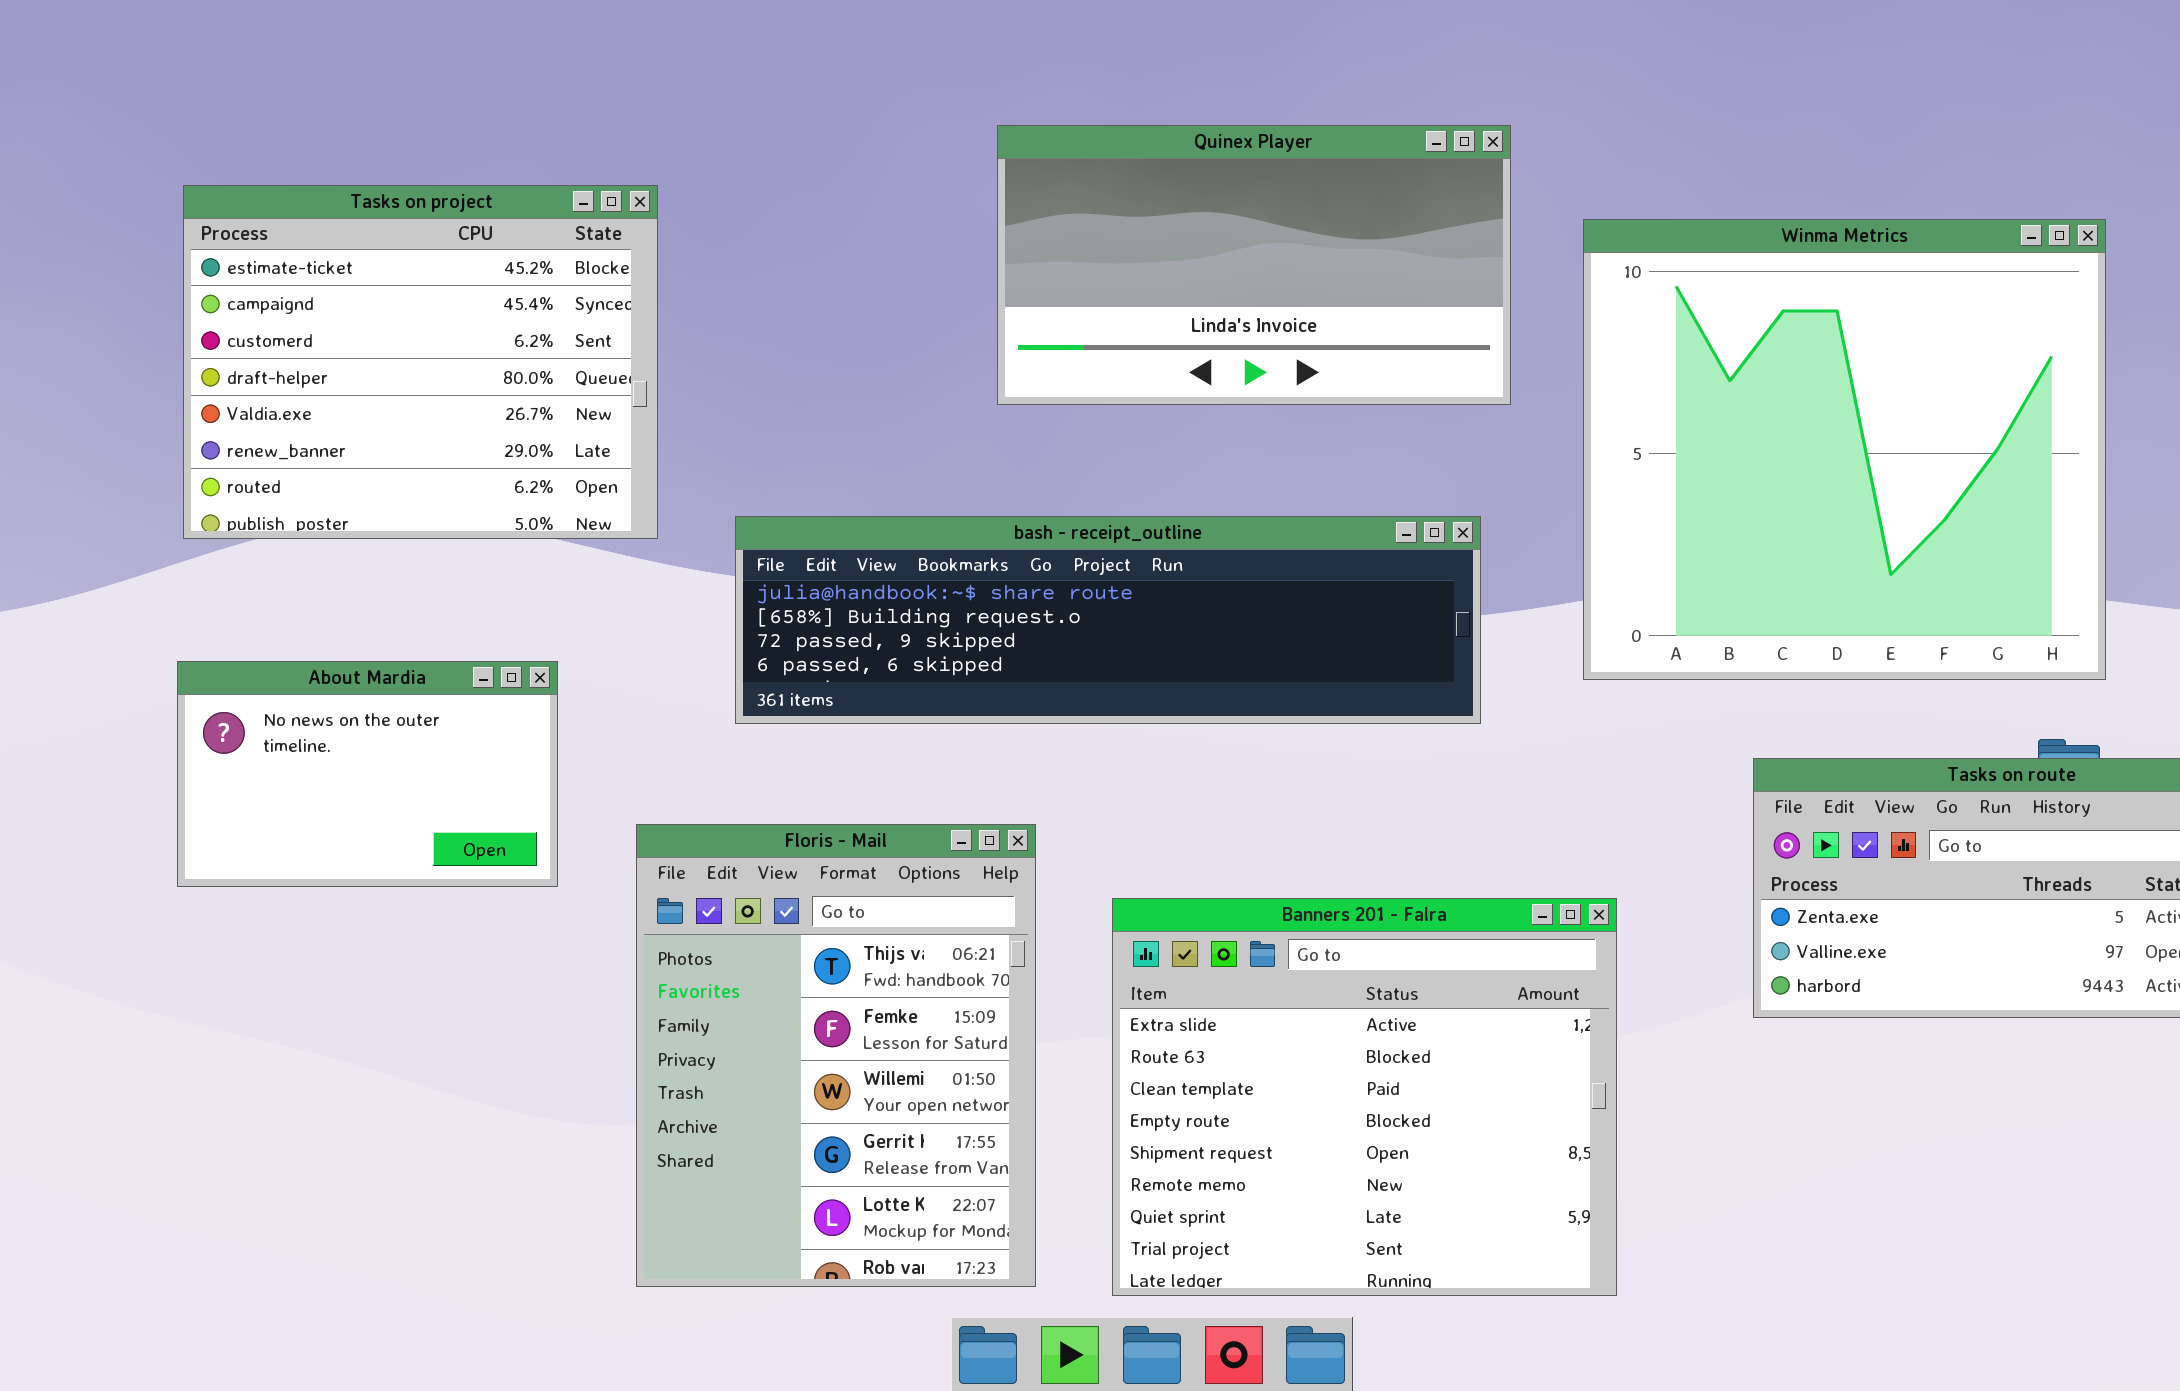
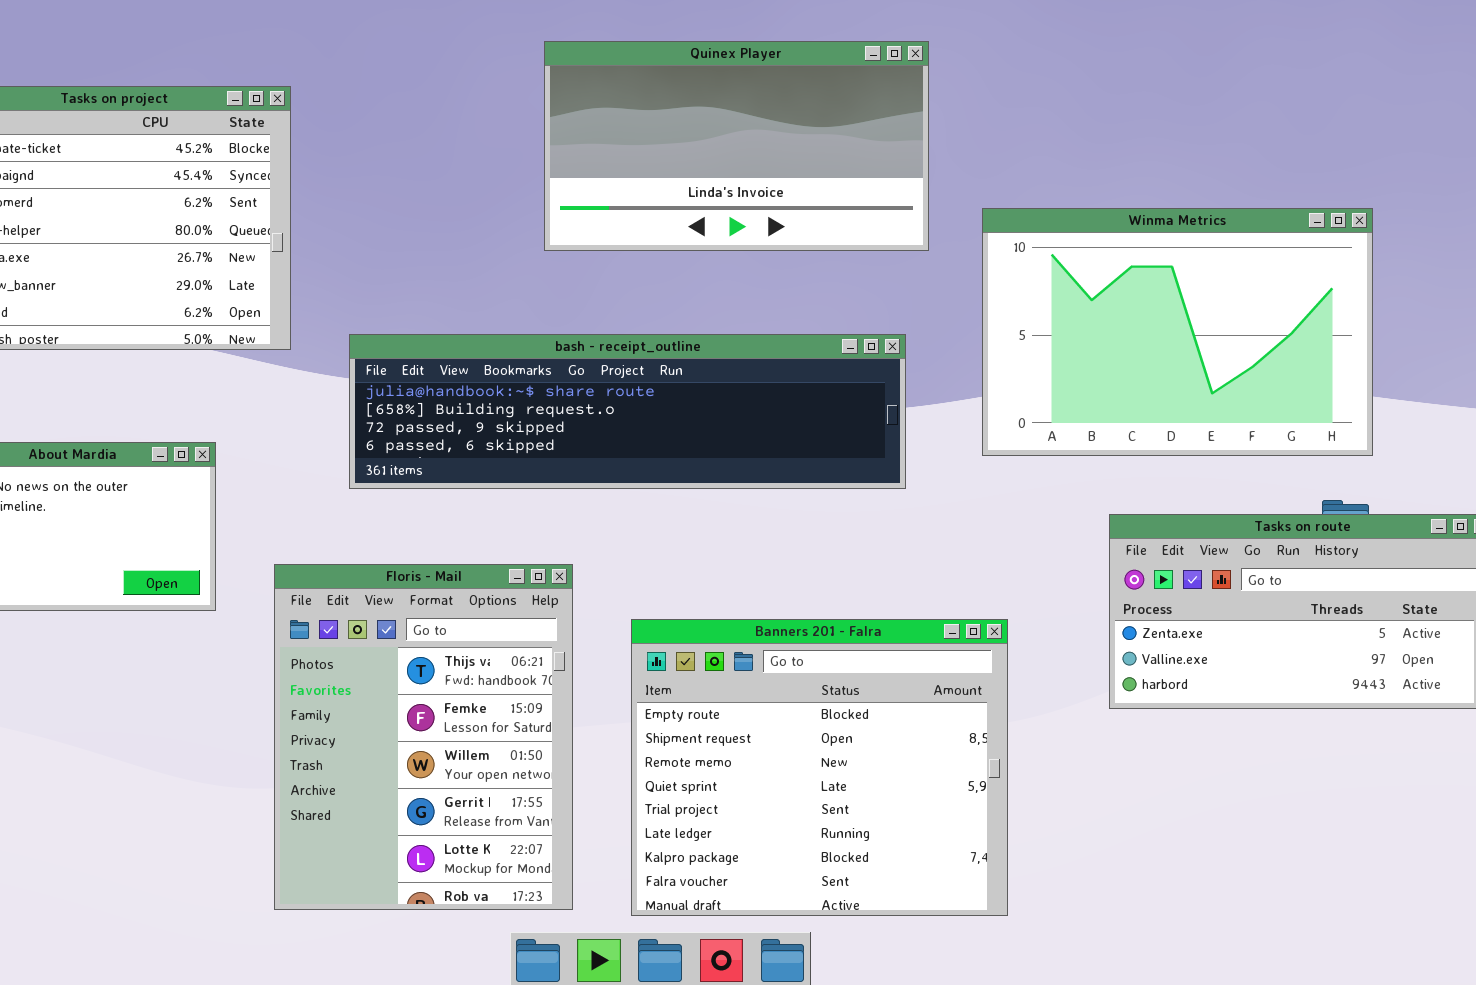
Winma Metrics: [1583,219,2106,680] -> [982,208,1373,456], resized
Banners 201 - Falra: [1112,898,1617,1296] -> [631,619,1008,916], scrolled down 3 rows

